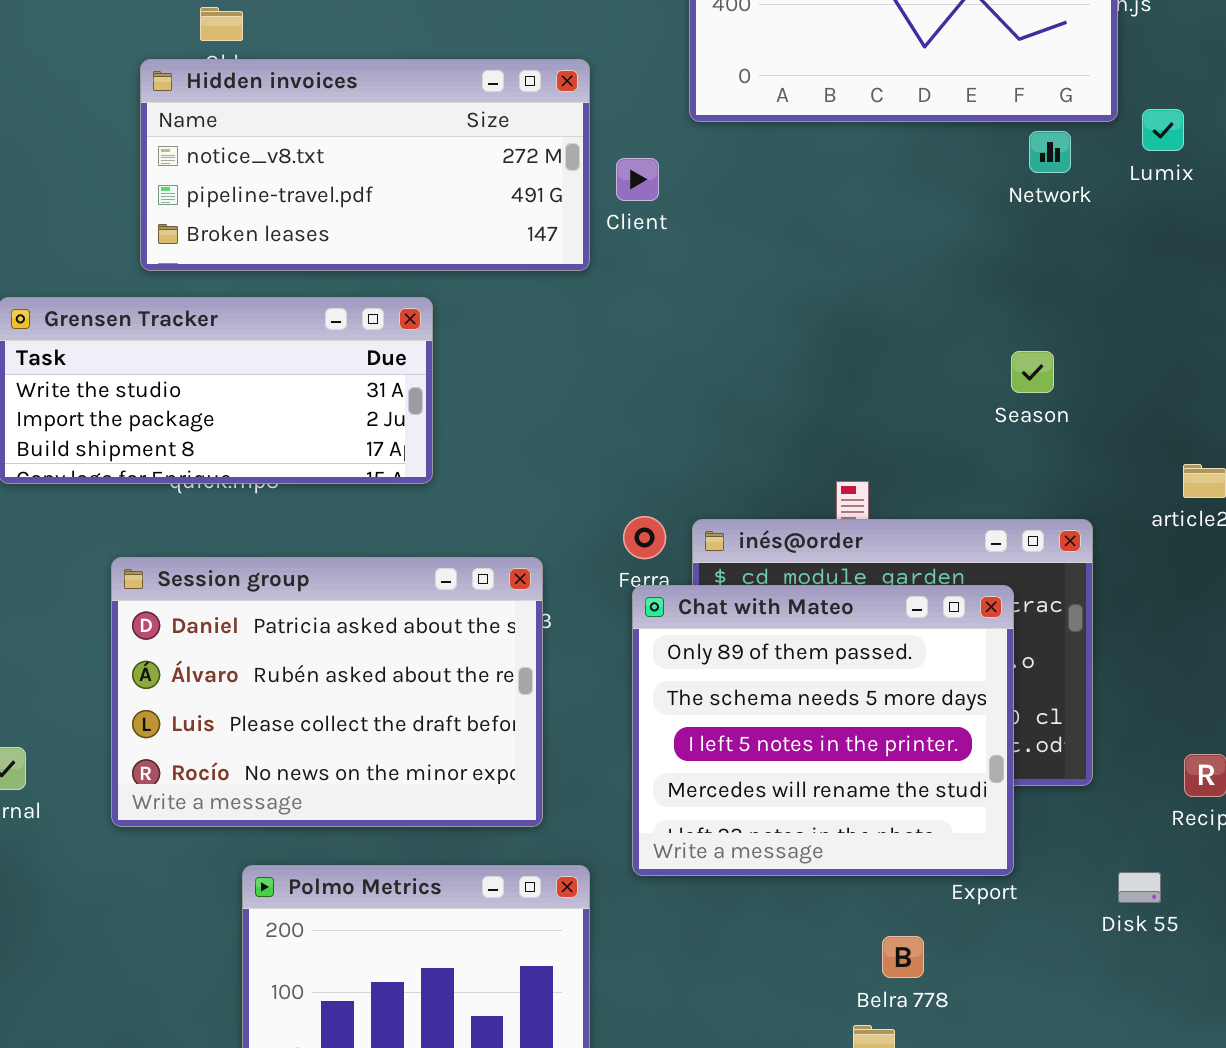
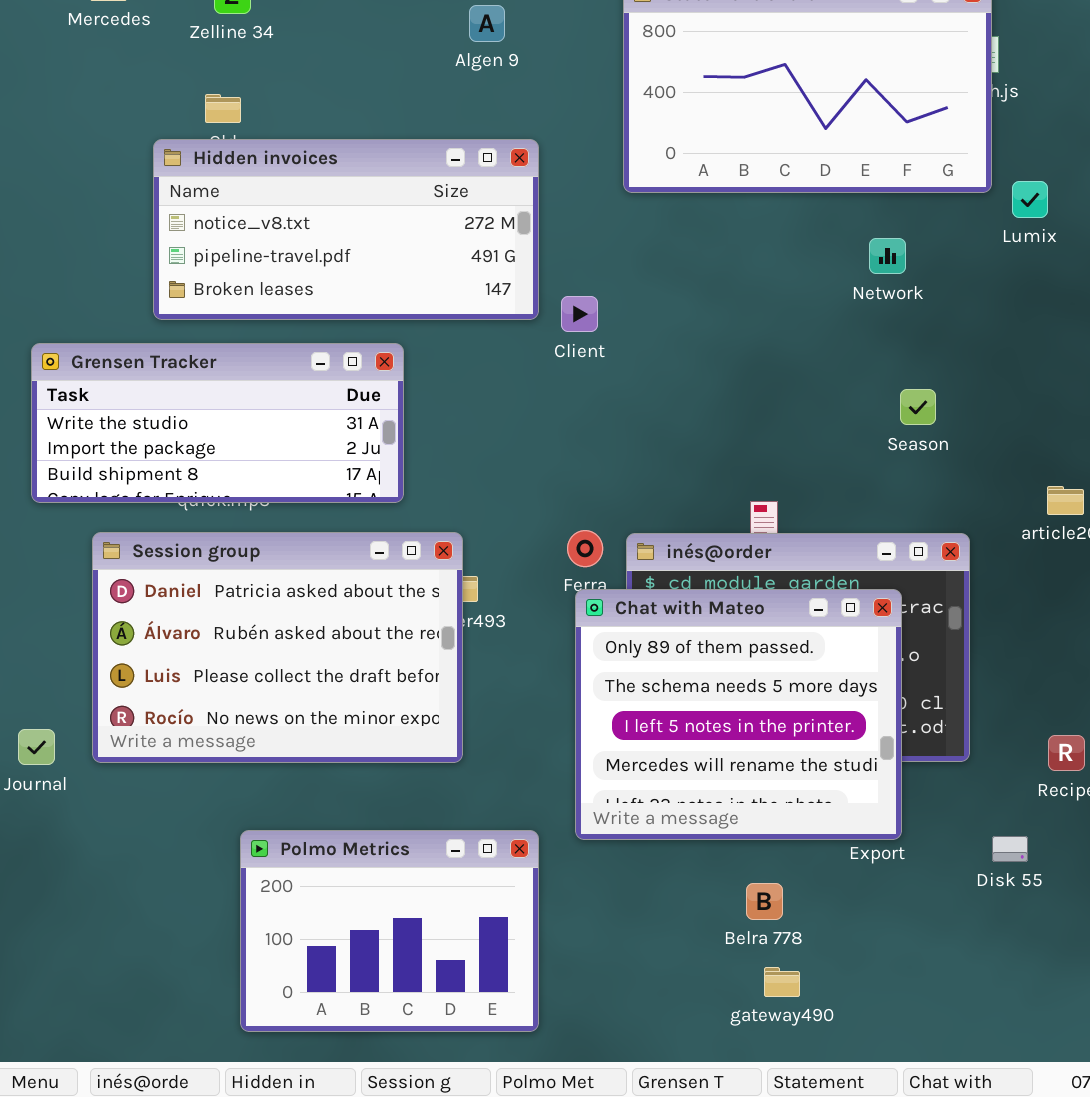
Network: [1029,131,1071,173] -> [869,238,906,274], moved
Client: [616,158,659,201] -> [561,296,598,332], moved
Session group: [111,557,543,827] -> [92,532,463,763], moved
Belra 778: [882,936,924,978] -> [746,883,783,920], moved

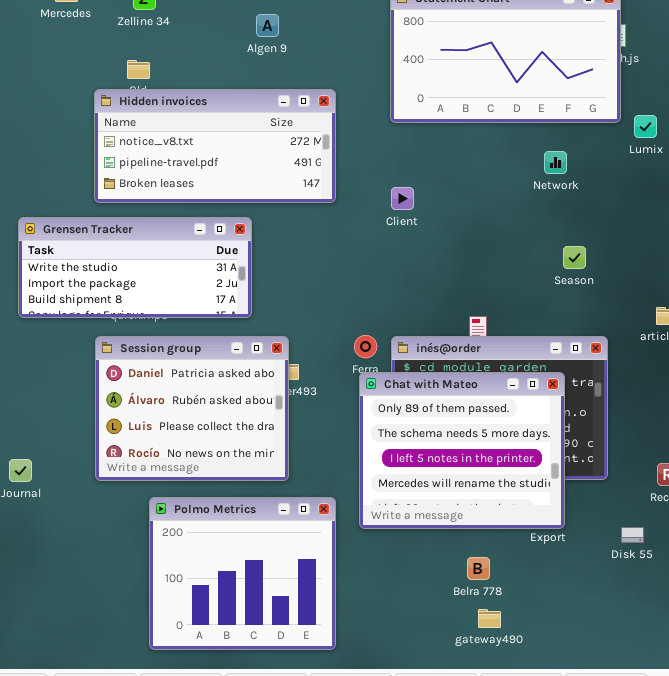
Algen 9: [469,5,505,42] -> [256,14,279,37], moved
Client: [561,296,598,332] -> [391,187,414,210], moved
Session group: [92,532,463,763] -> [95,336,289,481], resized
Polmo Metrics: [240,830,539,1032] -> [149,497,336,650], resized

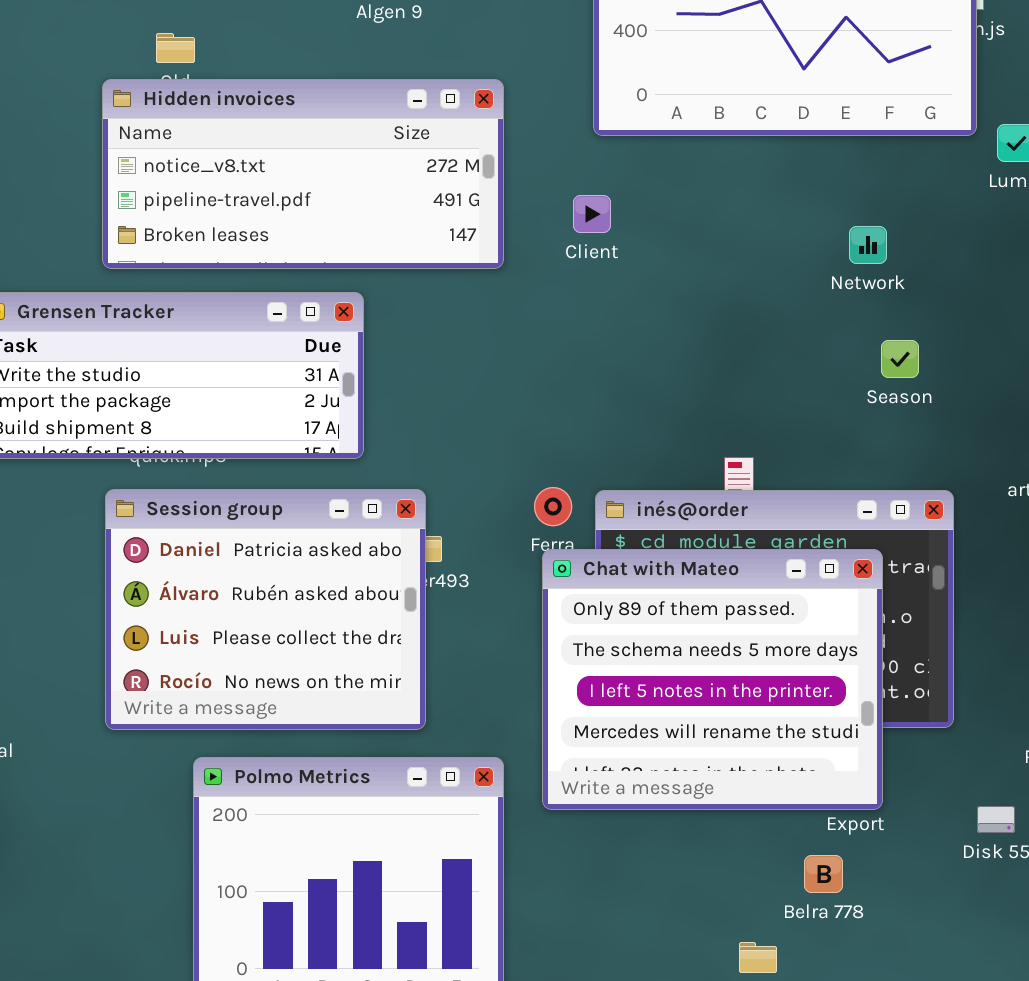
Network: [544,151,567,174] -> [849,226,887,264], moved
Client: [391,187,414,210] -> [573,195,611,233], moved
Belra 778: [467,557,490,580] -> [804,855,843,893], moved

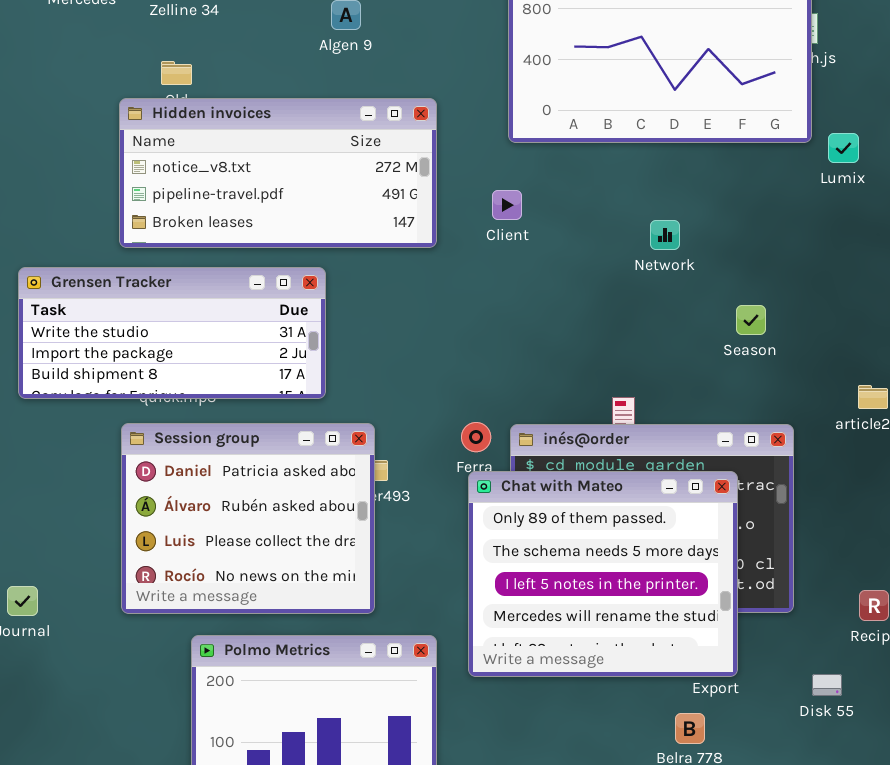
Network: [849,226,887,264] -> [650,220,680,250], moved

